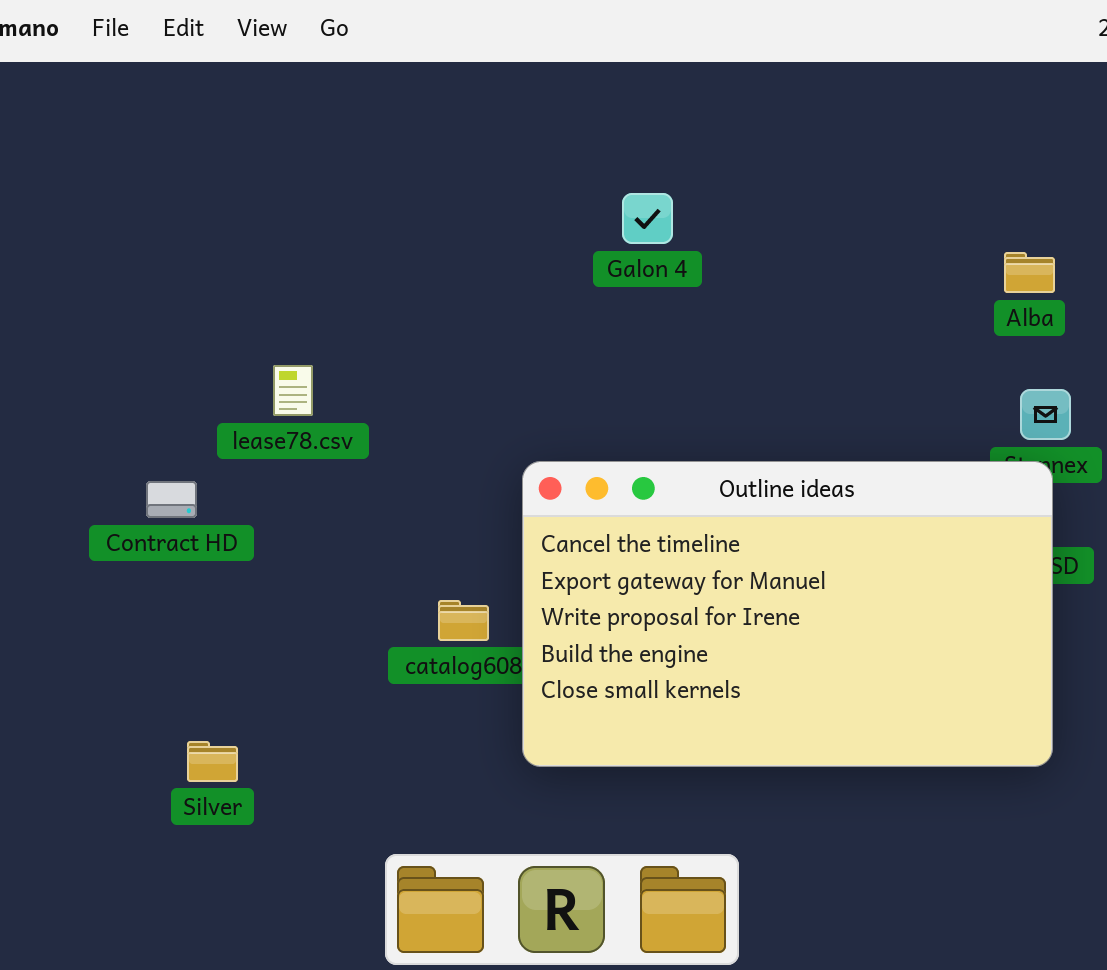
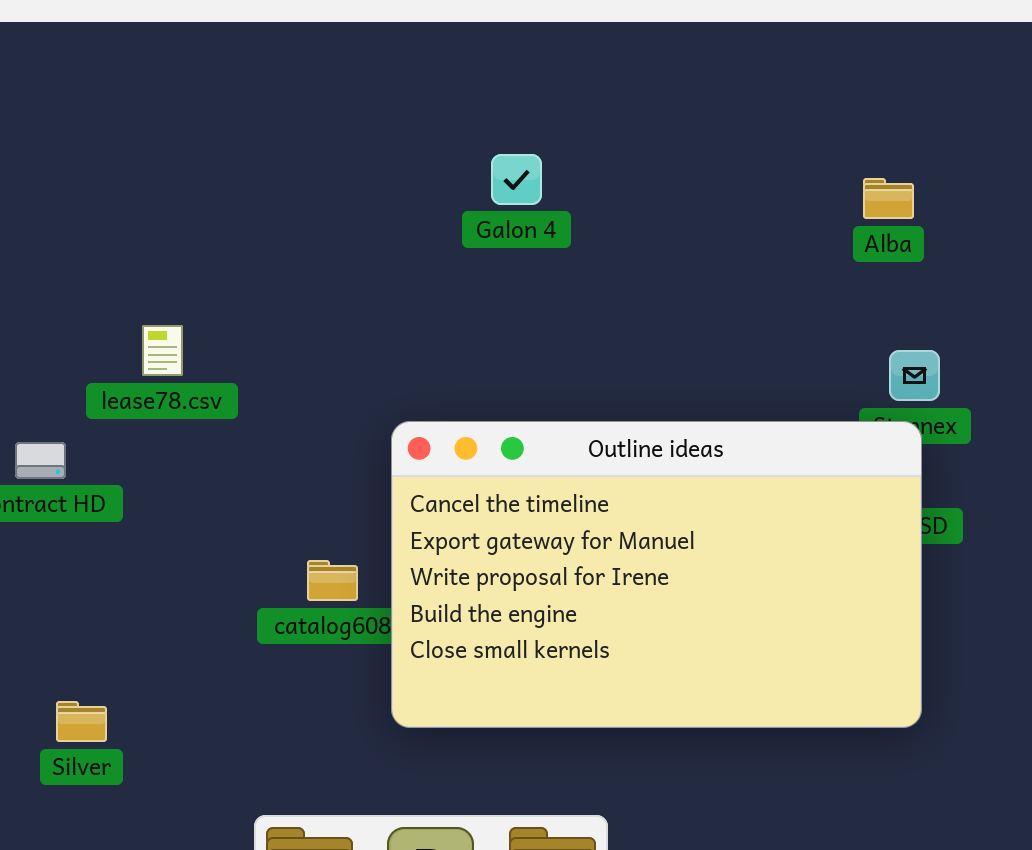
Alba: [1004,252,1055,293] -> [863,178,914,219], moved

